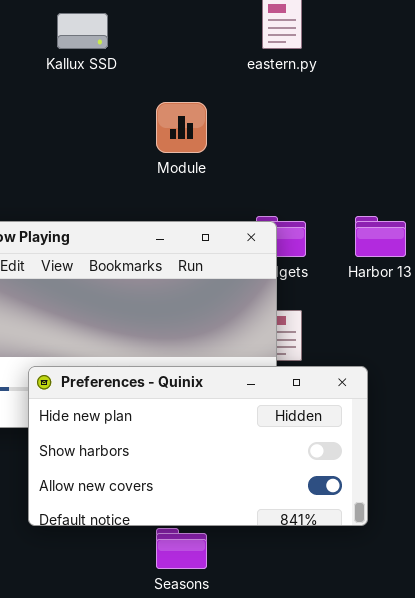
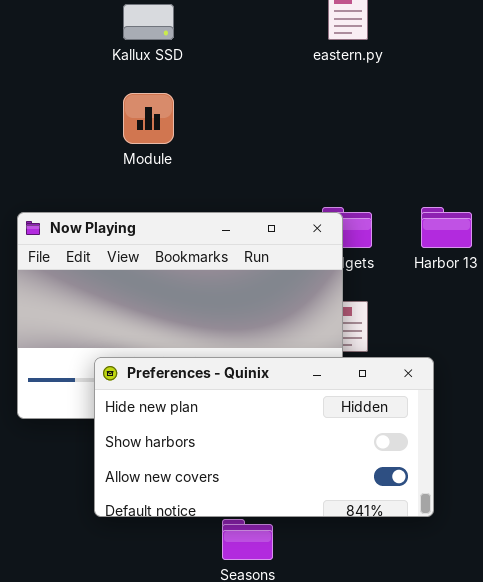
Module: [156,102,207,153] -> [123,93,174,144], moved

